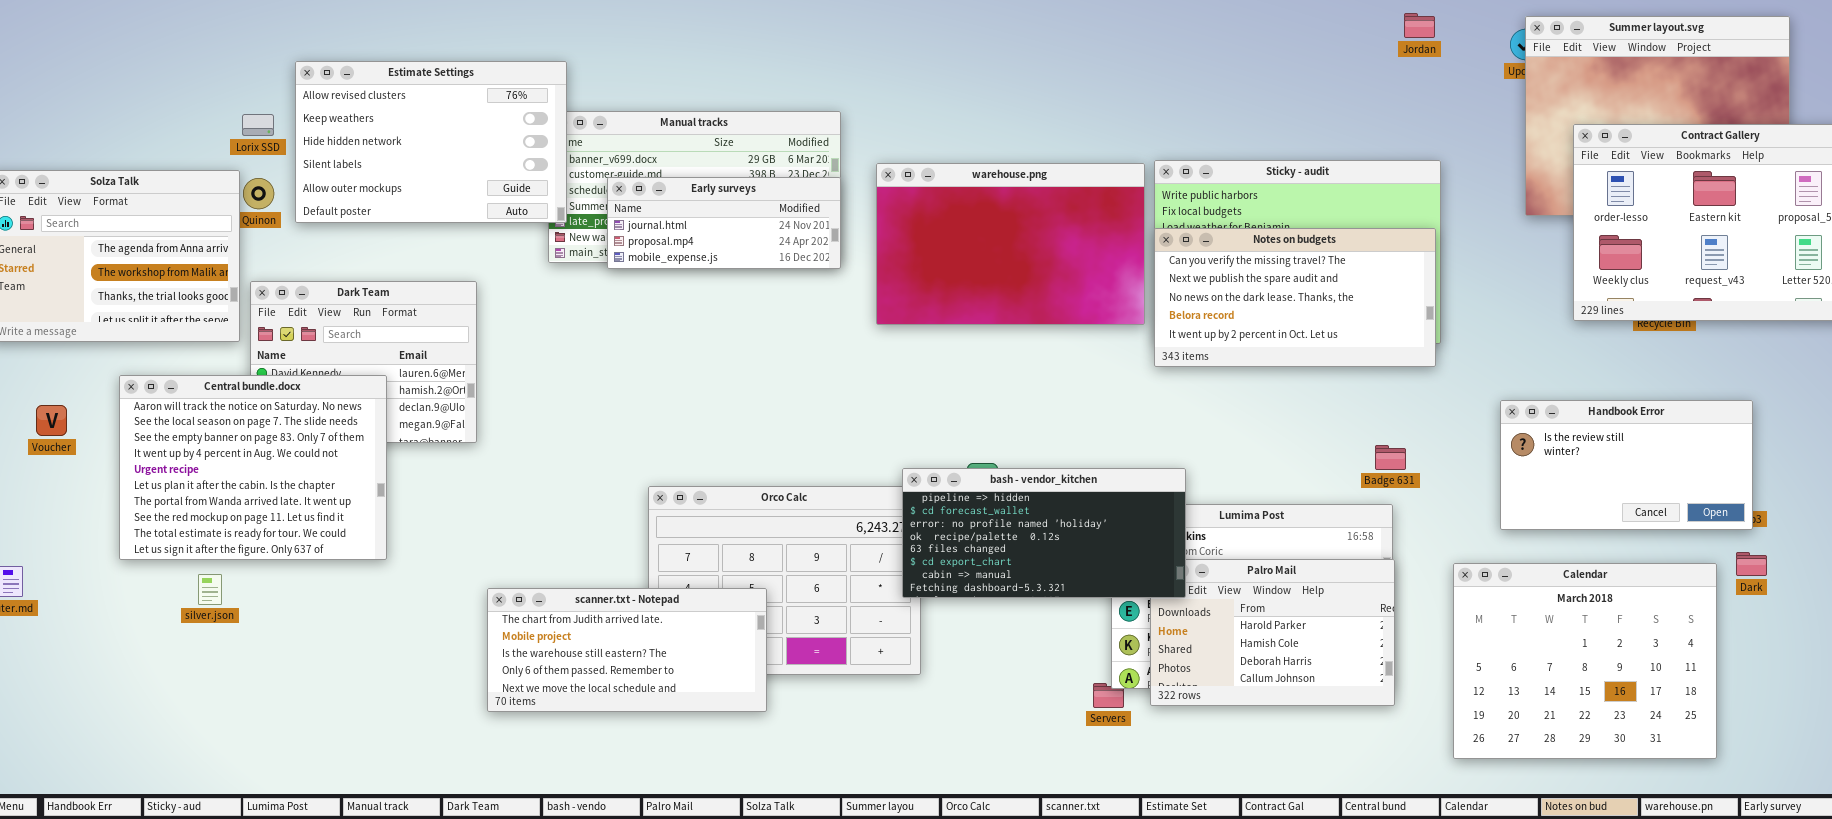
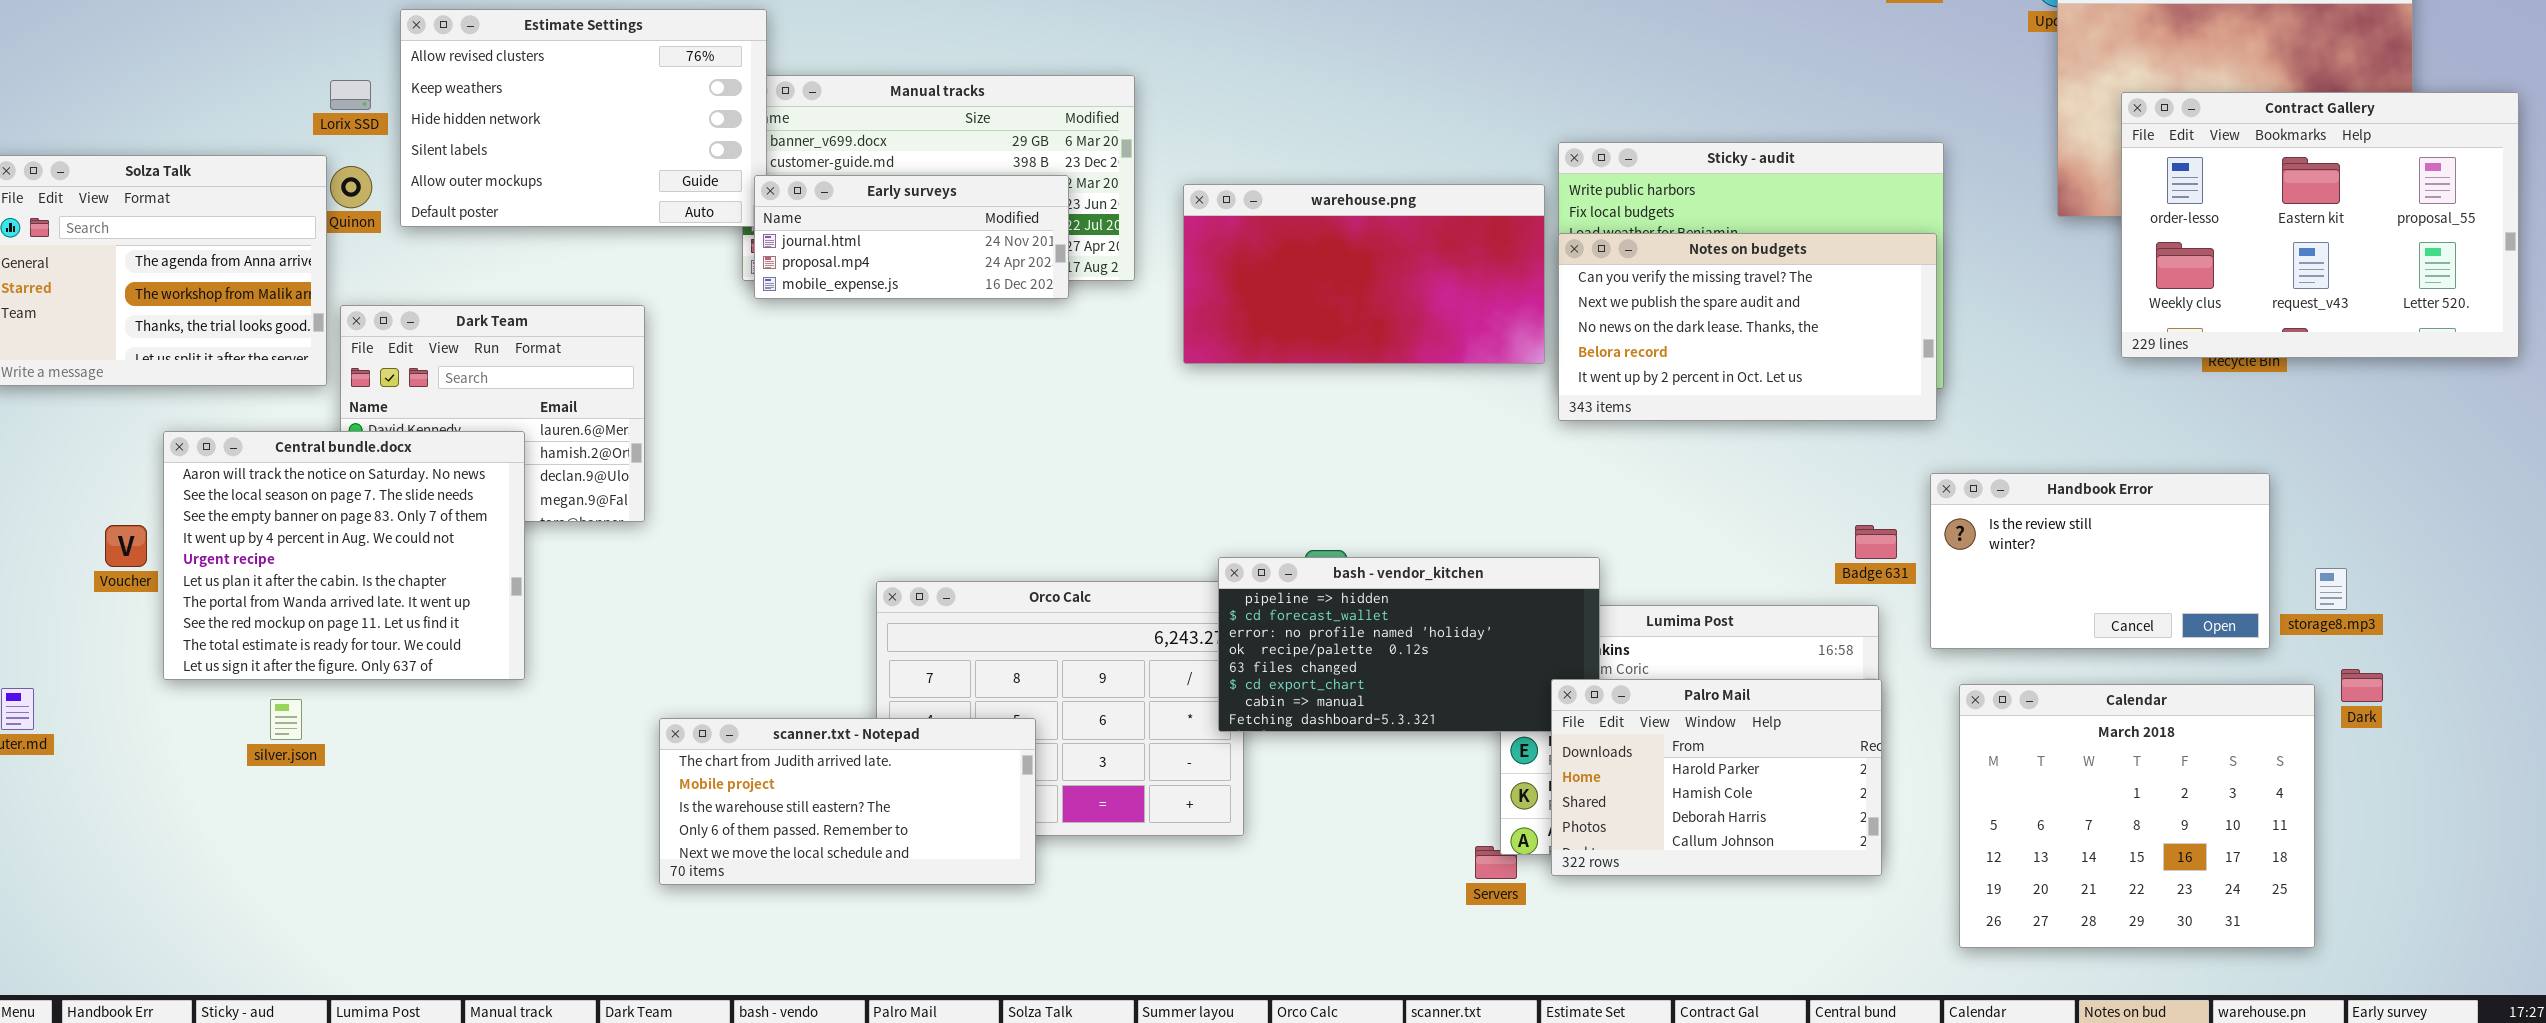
warehouse.png: [876,163,1145,325] -> [1183,184,1545,364], resized
Early surveys: [607,177,841,269] -> [754,175,1069,299], moved
Handbook Error: [1500,400,1753,530] -> [1930,473,2270,649], moved
Voucher: [36,405,67,436] -> [105,525,147,567], moved
Palro Mail: [1150,559,1395,706] -> [1551,679,1882,876], raised

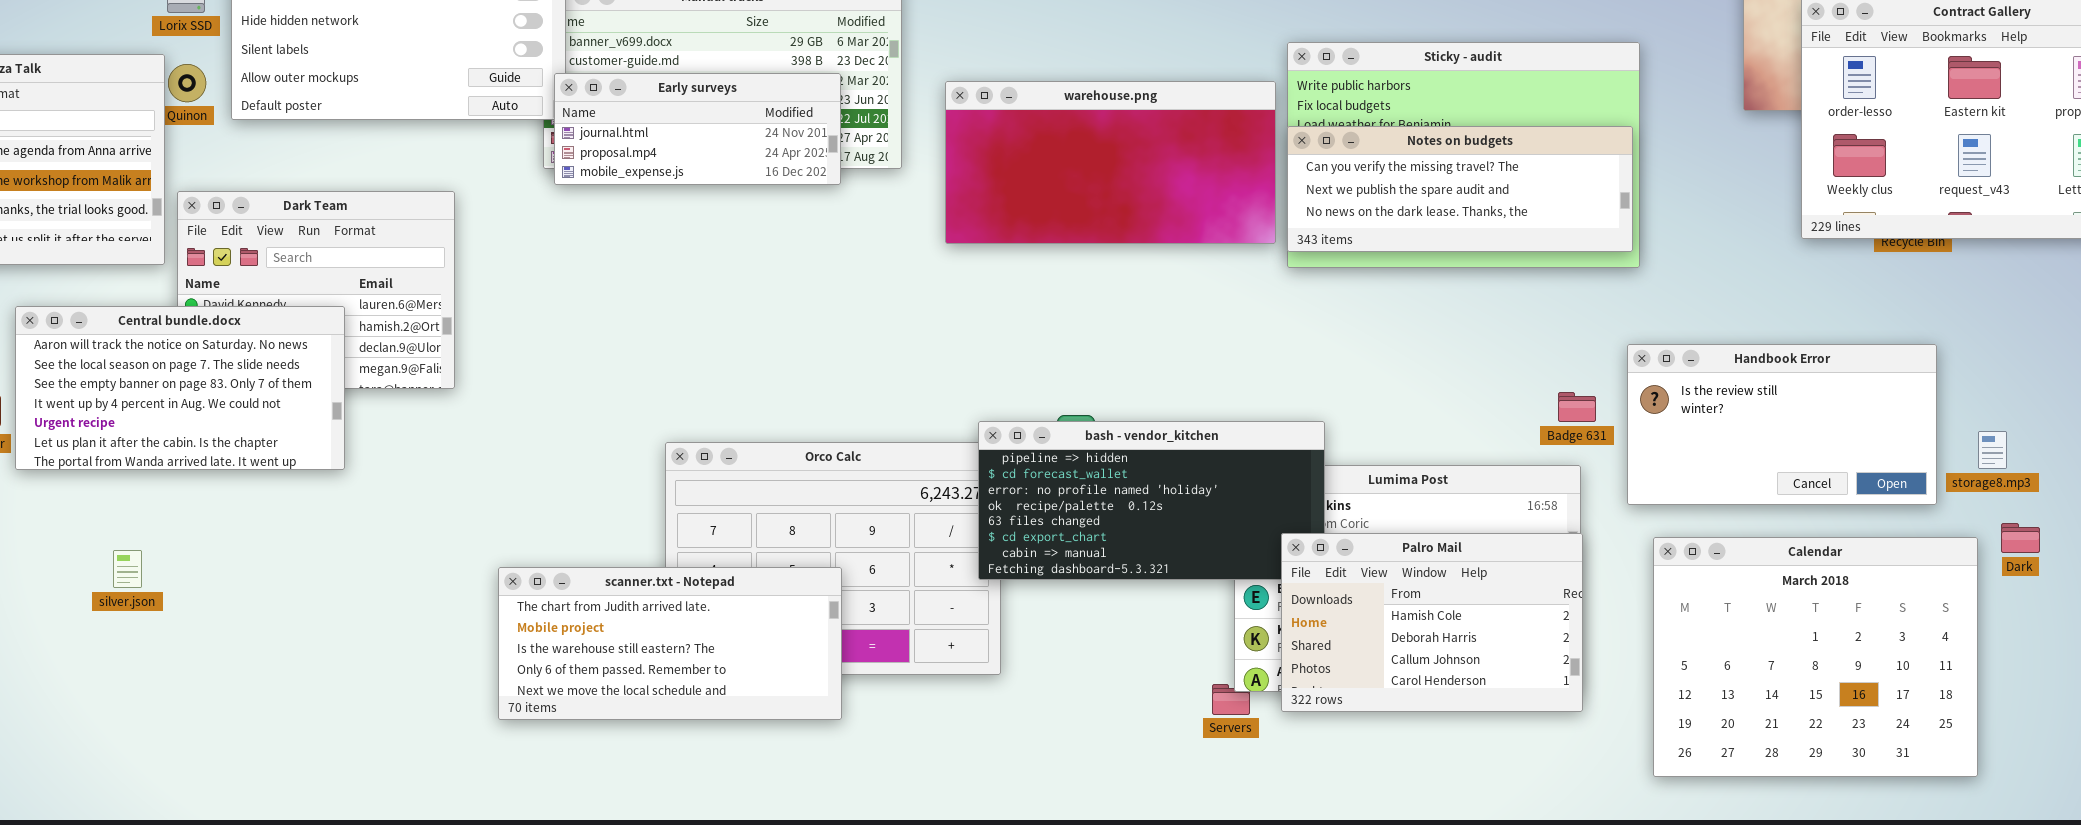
Notes on budgets: [1558,233,1937,421] -> [1287,126,1633,252], resized
Central bundle.docx: [163,431,525,680] -> [15,306,345,470], resized
Palro Mail: [1551,679,1882,876] -> [1281,533,1583,712], scrolled down 1 row
scanner.txt - Notepad: [659,718,1036,885] -> [498,567,842,720], moved

